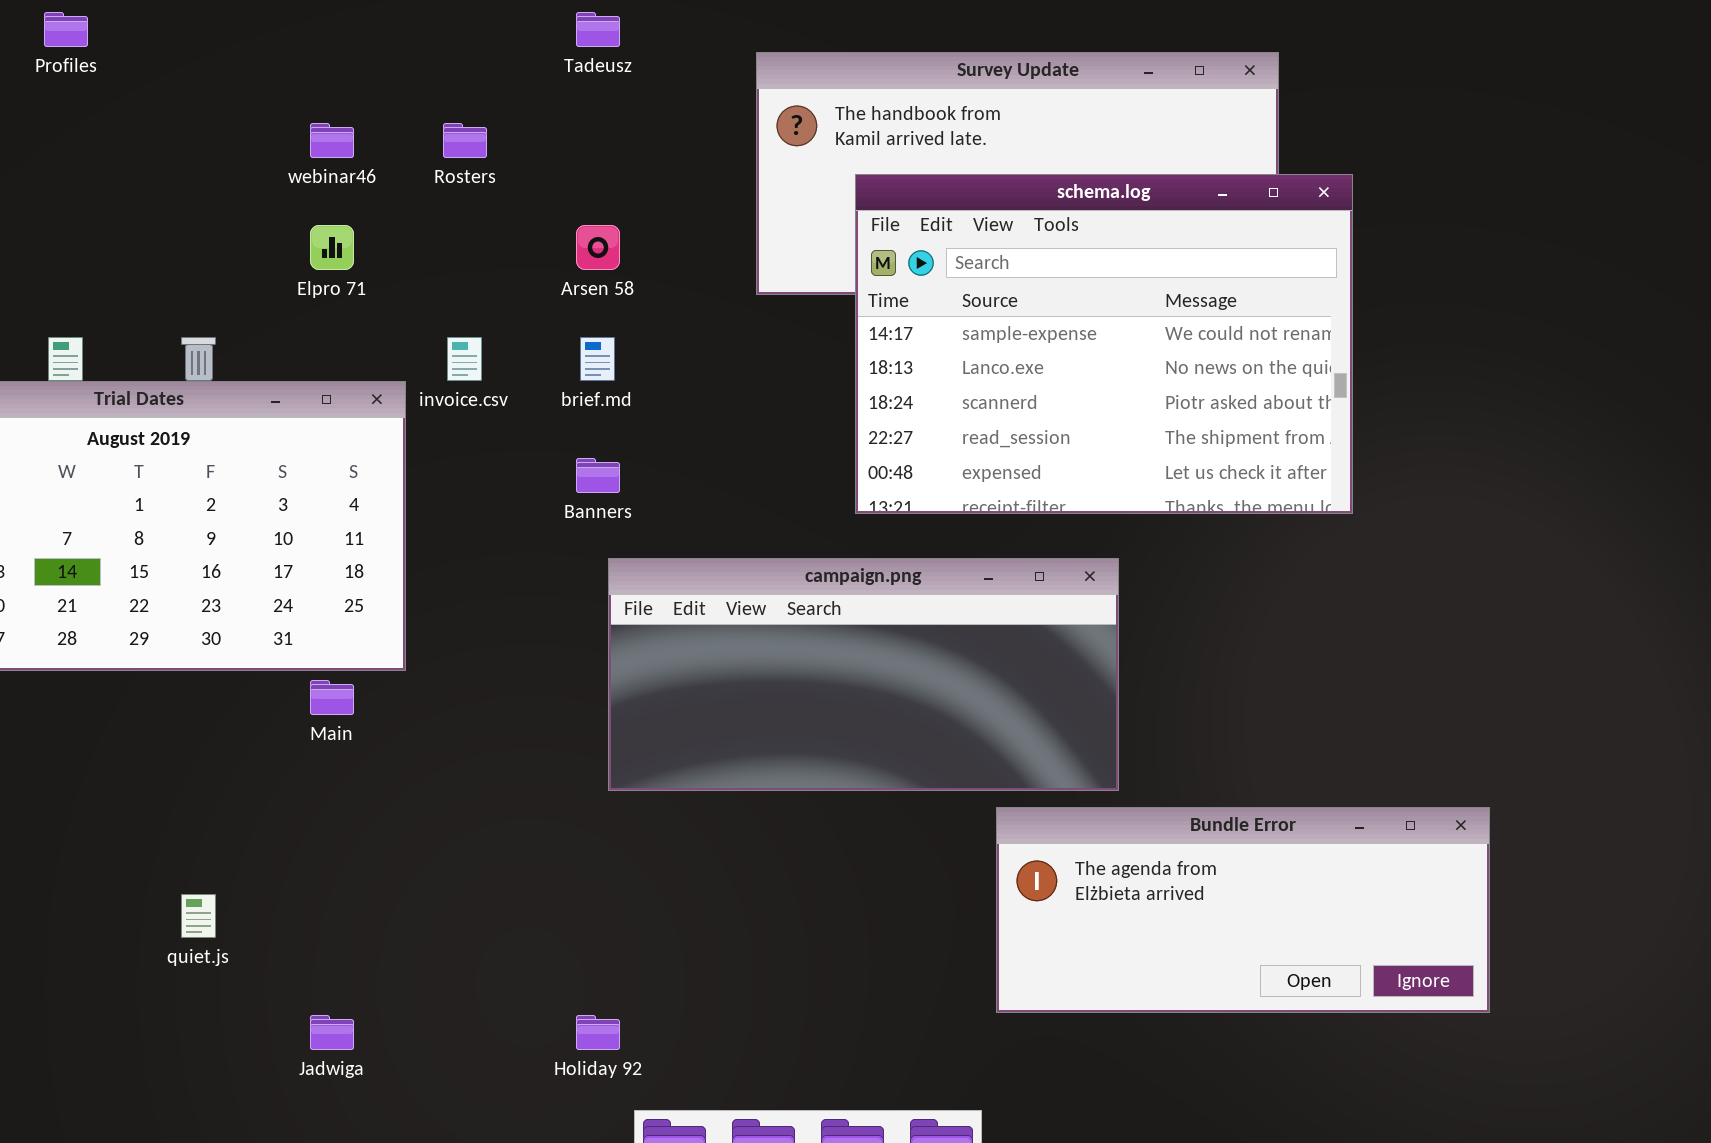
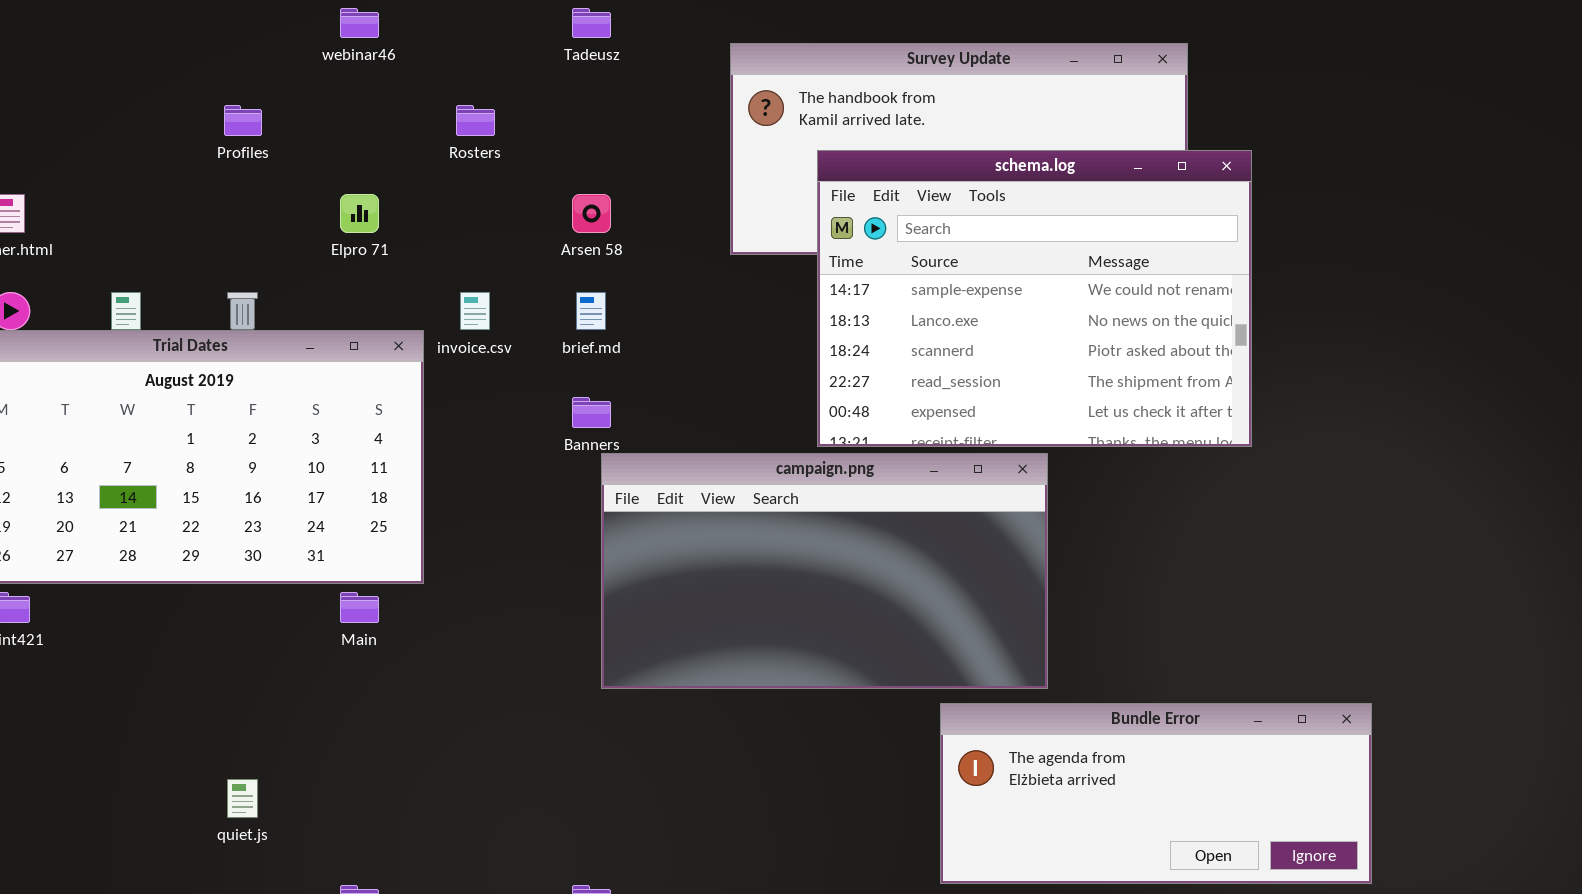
Profiles: [44,12,88,47] -> [224,105,262,136], moved
webinar46: [310,123,354,158] -> [340,8,379,38], moved
campaign.png: [608,558,1119,791] -> [601,453,1048,689], resized

